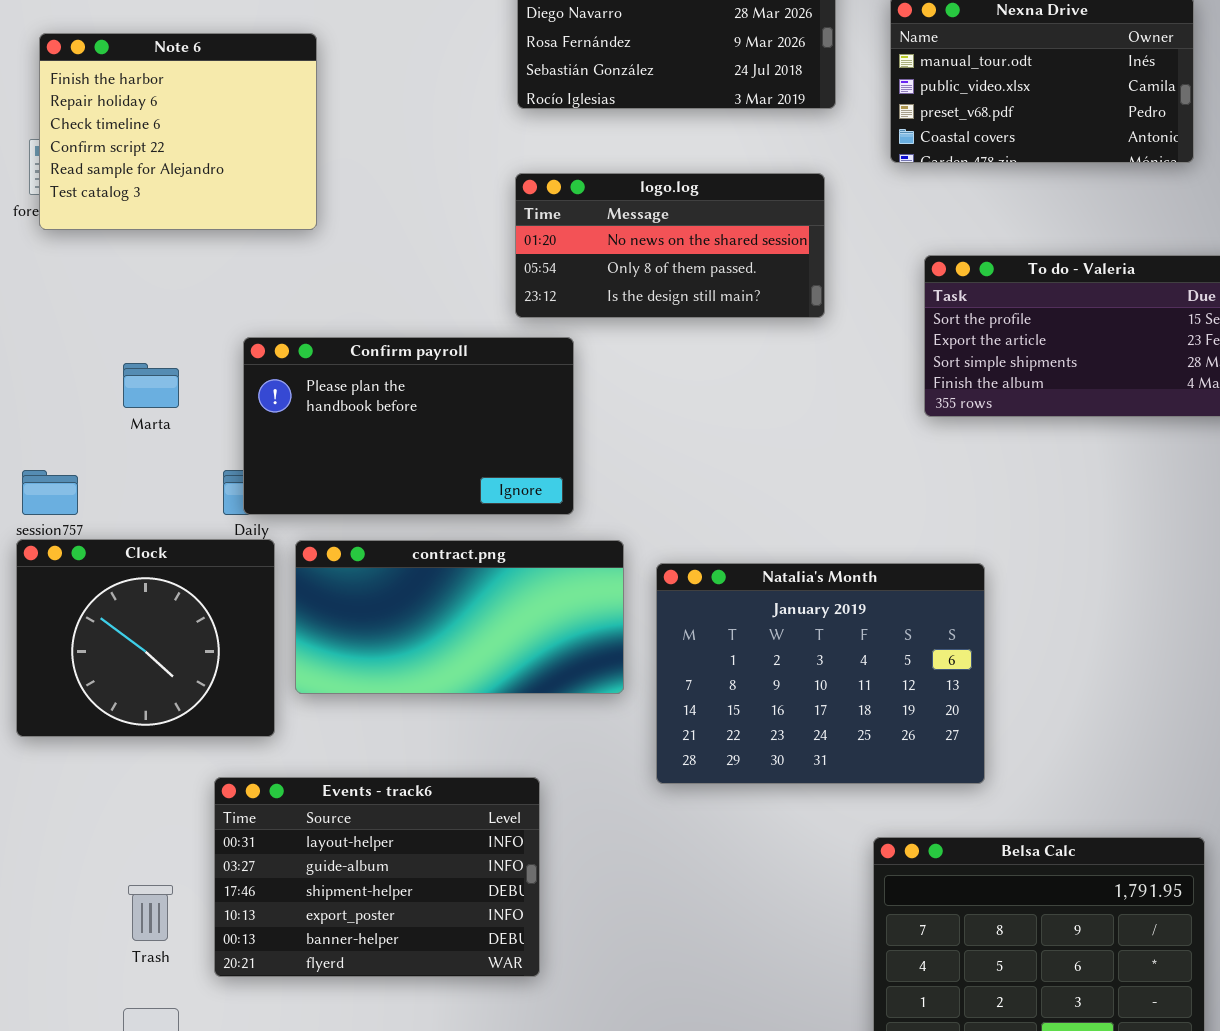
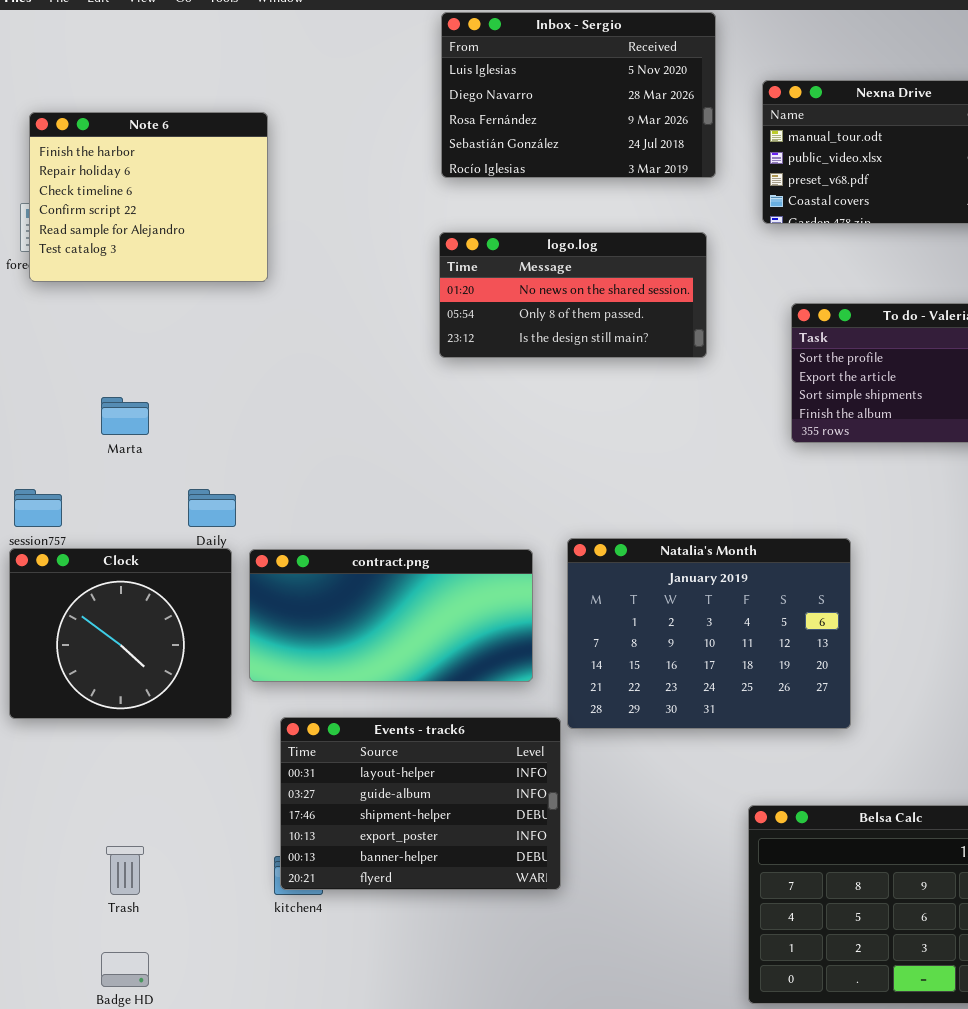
Confirm payroll: [243,337,574,515] -> none, closed
Natalia's Month: [656,563,985,784] -> [567,538,851,729], moved
Events - track6: [214,777,540,977] -> [280,717,561,890], moved

